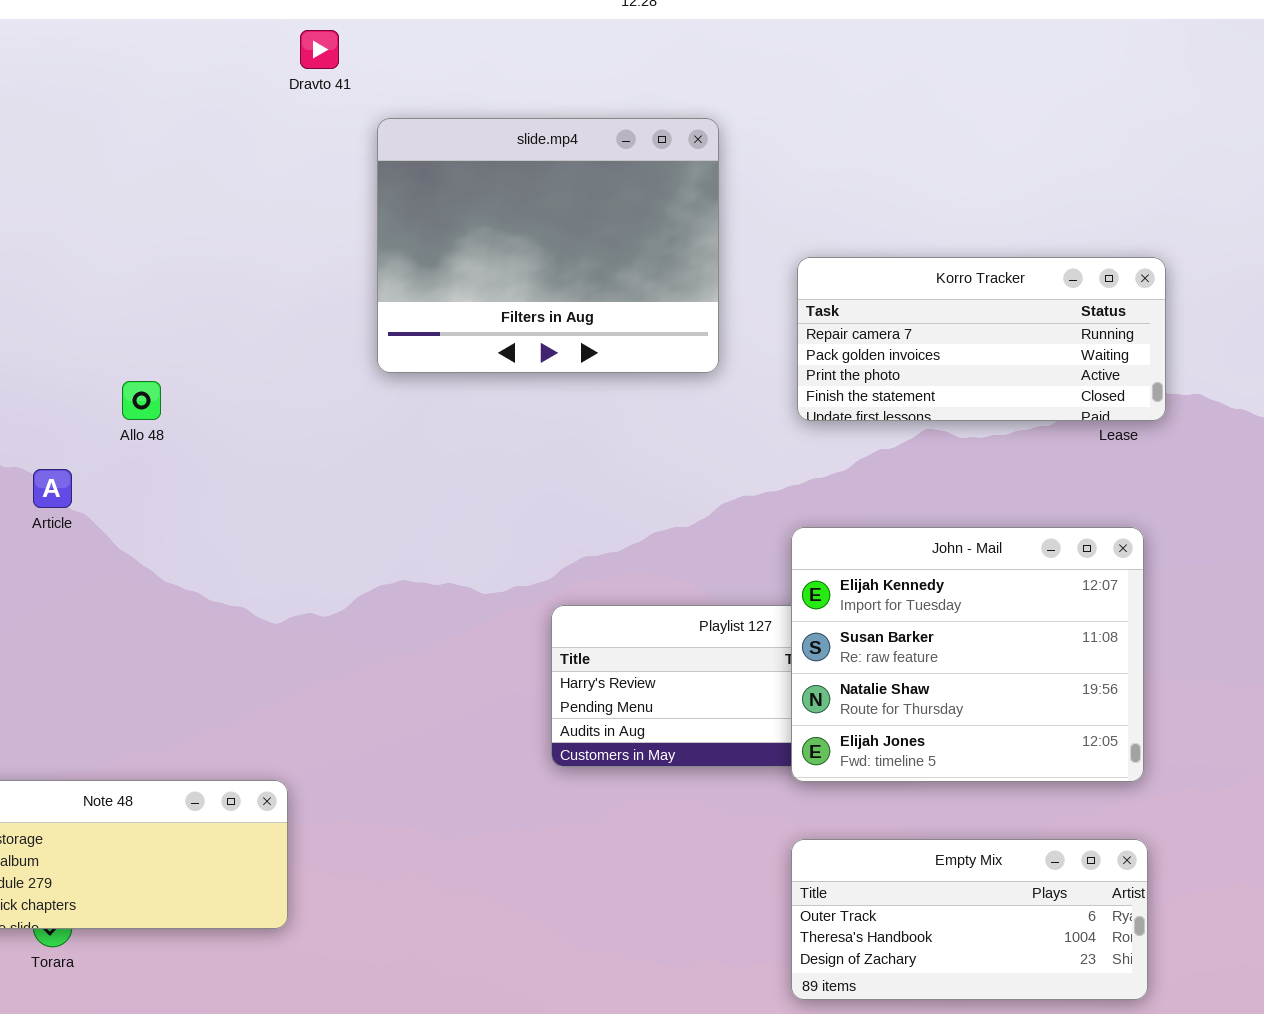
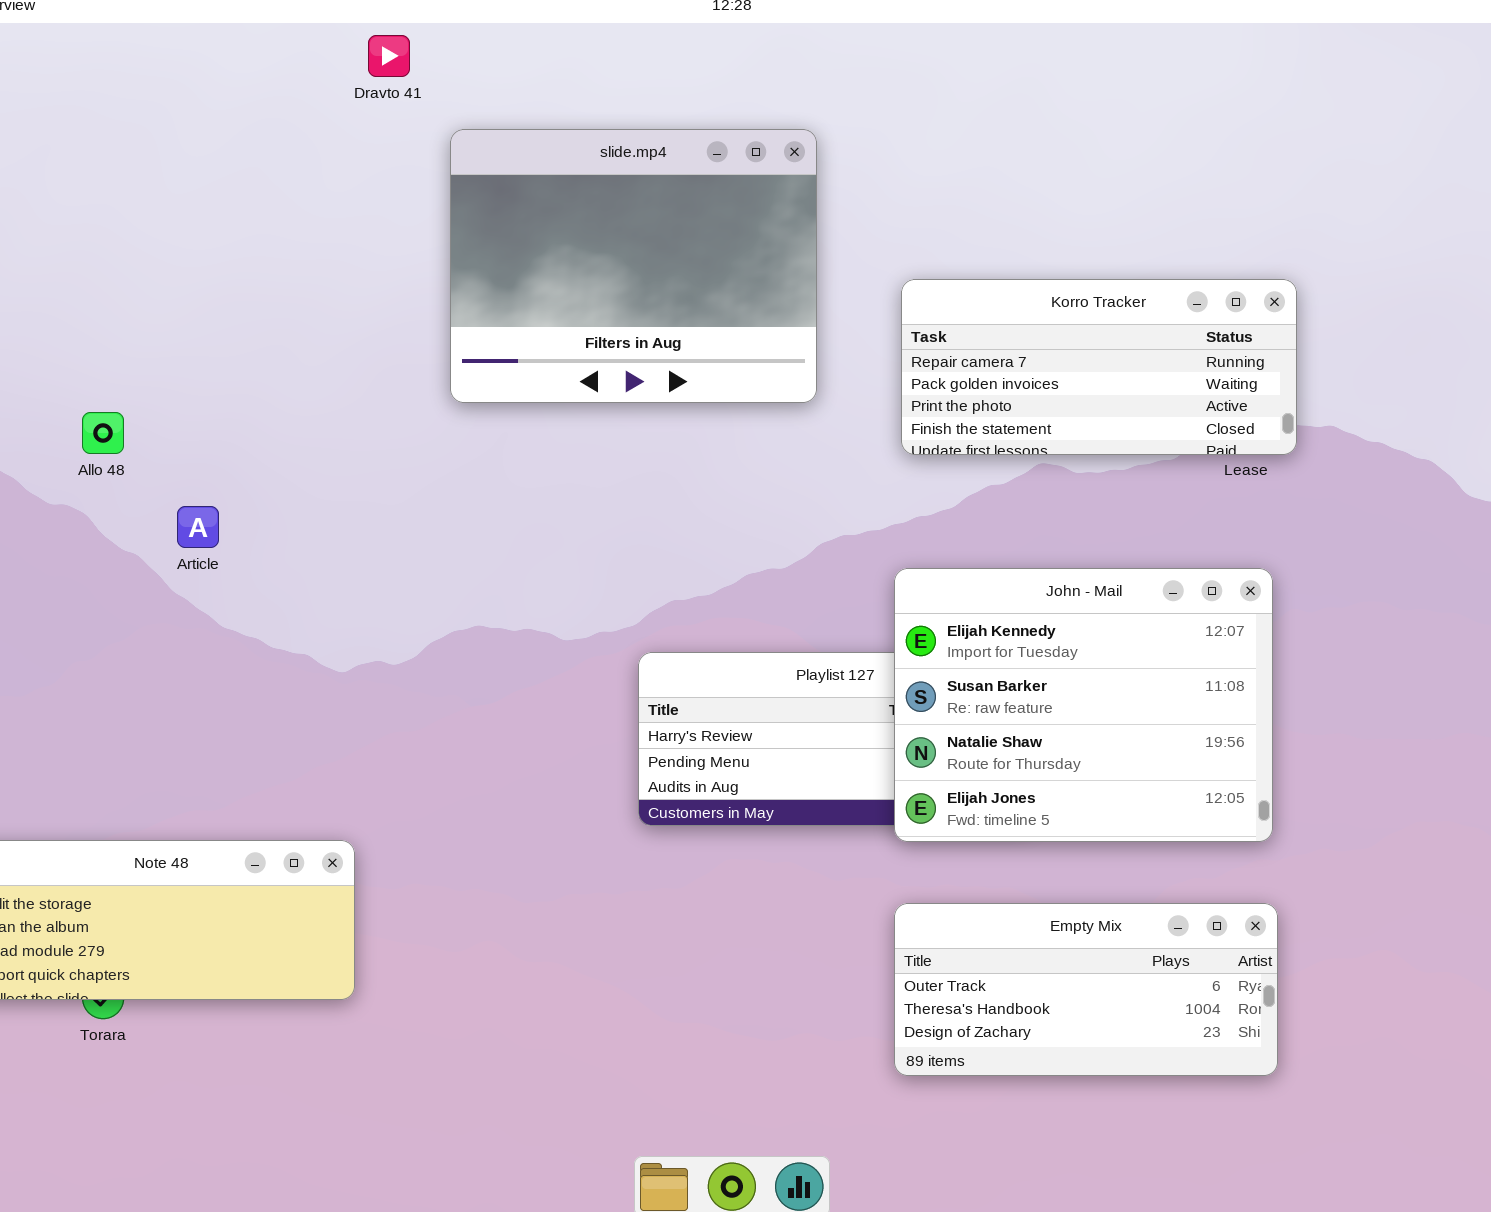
Allo 48: [122,381,161,420] -> [82,412,124,454], moved
Article: [33,469,72,508] -> [177,506,219,548], moved

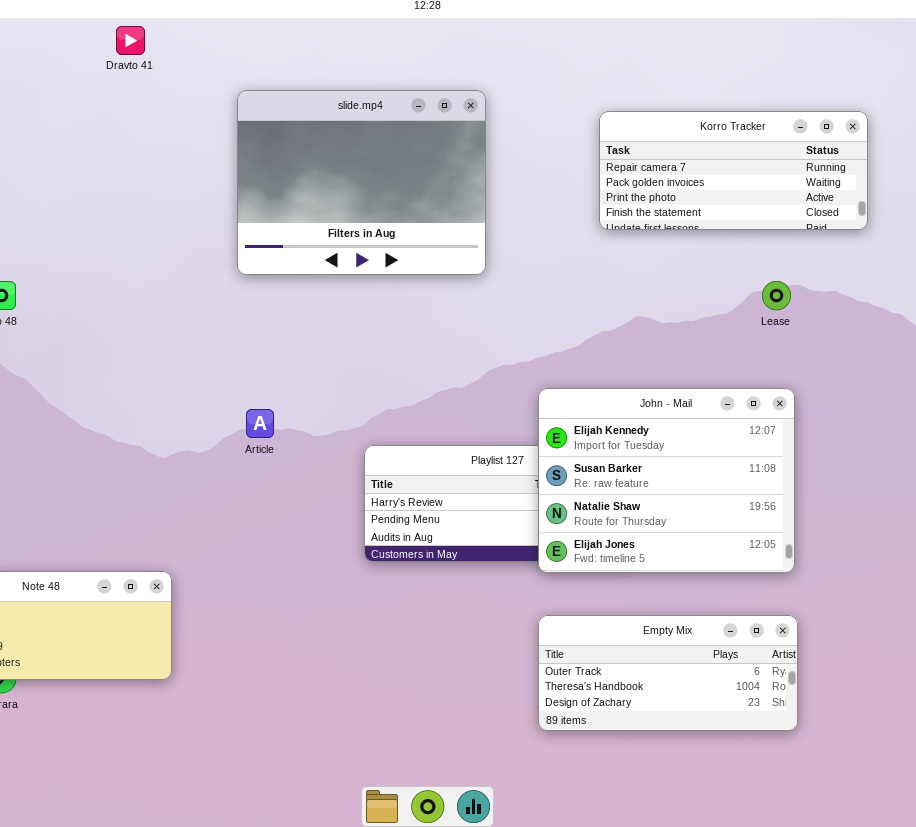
Dravto 41: [368,35,410,77] -> [116,26,145,55], moved
Korro Tracker: [901,279,1297,455] -> [599,111,868,230], moved
Article: [177,506,219,548] -> [246,409,274,438], moved

